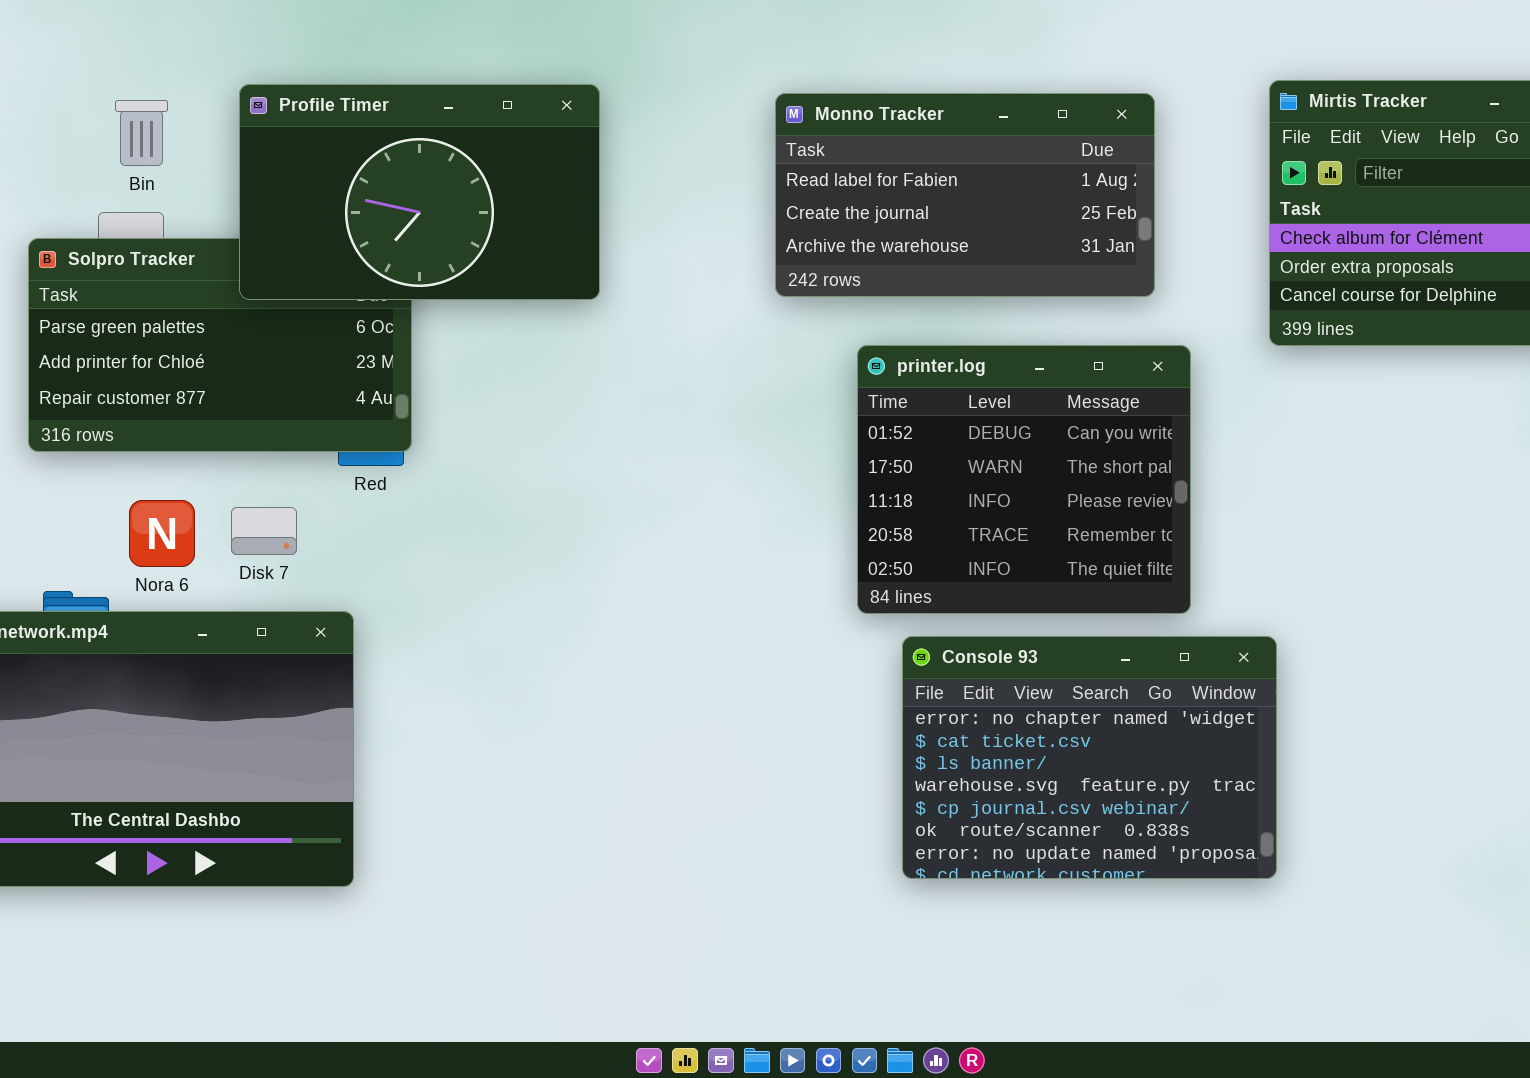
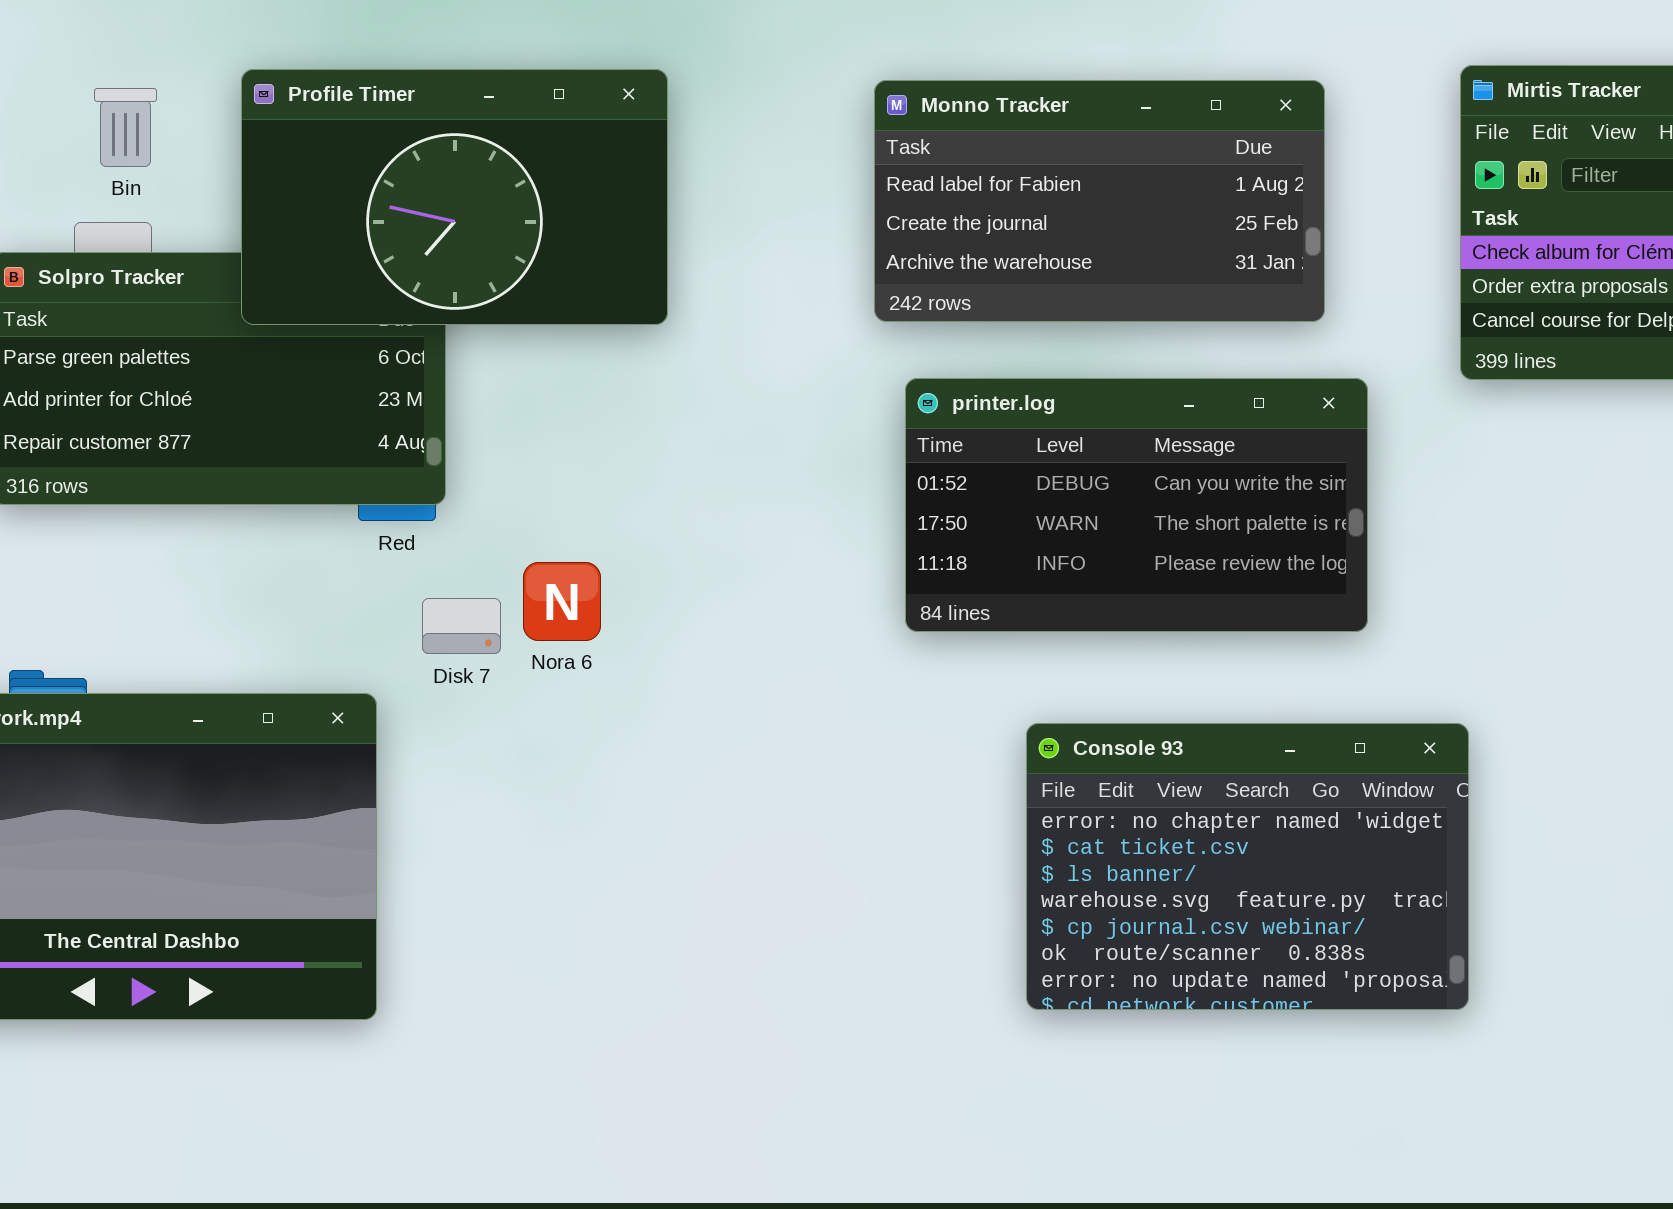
printer.log: [857,345,1191,614] -> [905,378,1368,632], resized
Nora 6: [129,500,195,567] -> [523,562,601,641], moved
Disk 7: [231,507,297,555] -> [422,598,501,654], moved

